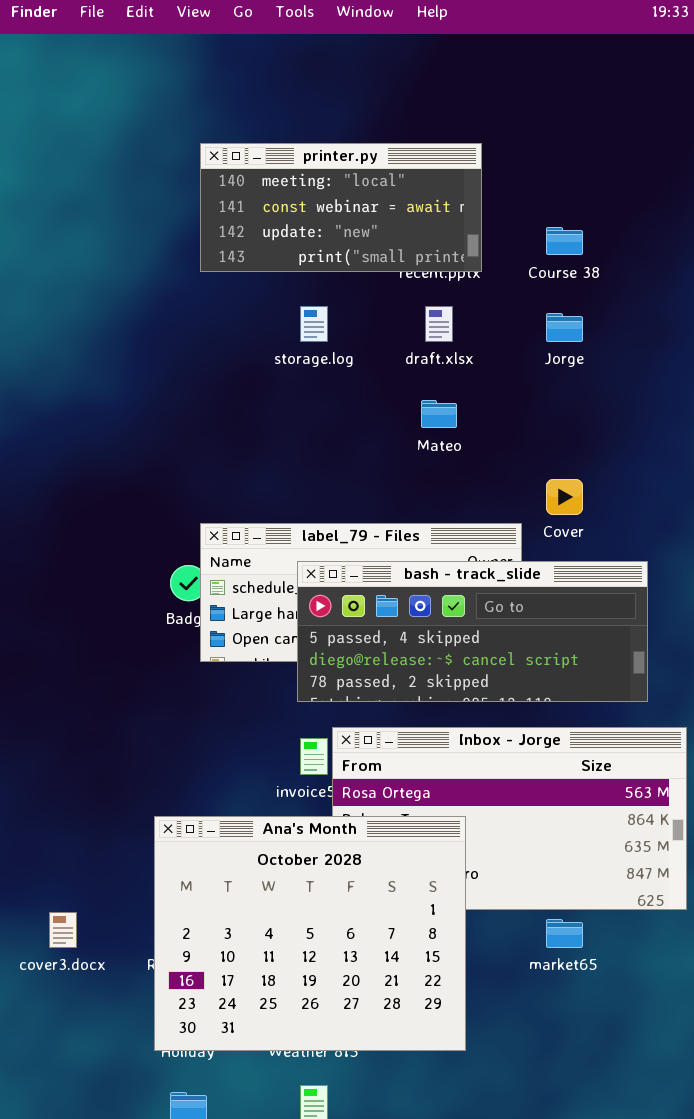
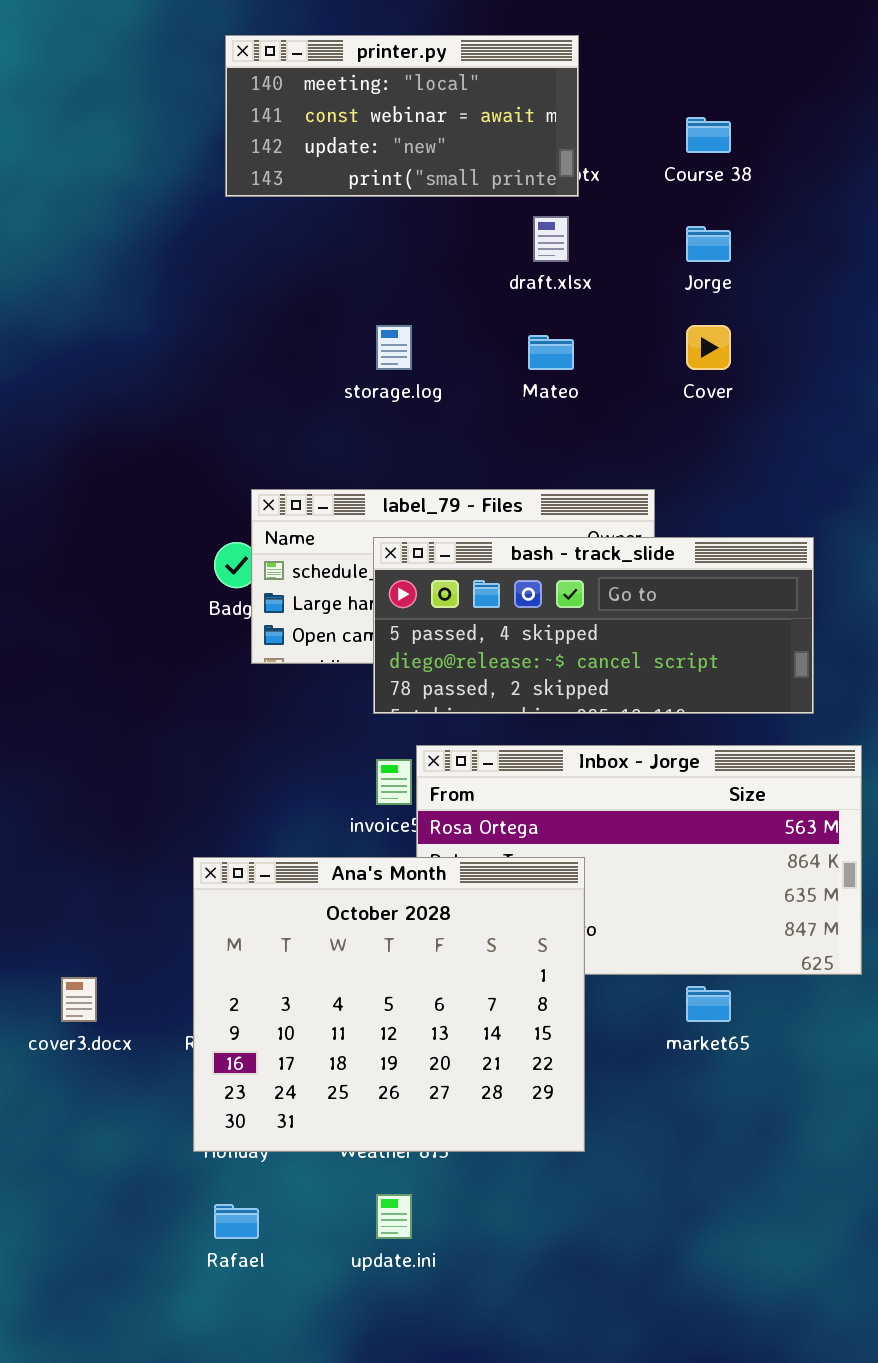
printer.py: [200,143,482,272] -> [225,35,579,197], moved
storage.log: [300,306,328,342] -> [376,325,412,370], moved
Cover: [546,479,583,515] -> [686,325,731,370], moved

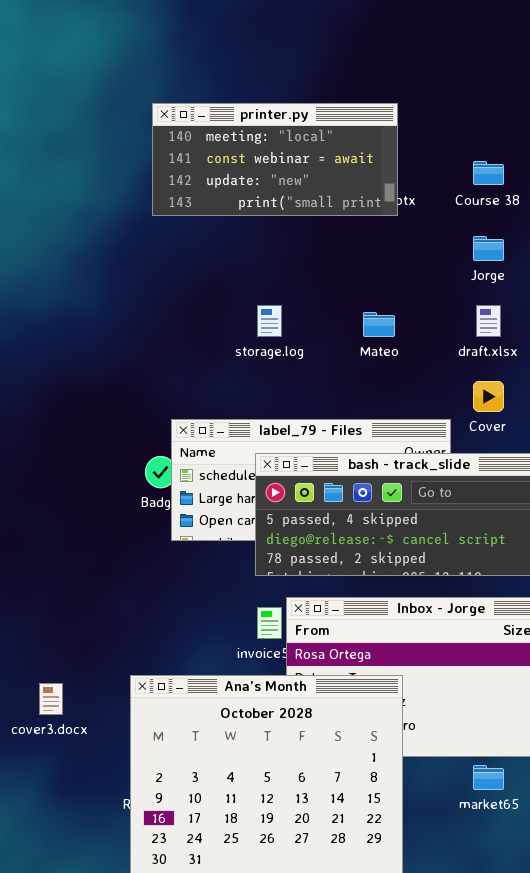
draft.xlsx: [533,216,569,262] -> [476,305,501,337], moved
Cover: [686,325,731,370] -> [473,381,504,412], moved
cover3.docx: [61,977,97,1022] -> [39,683,63,715], moved

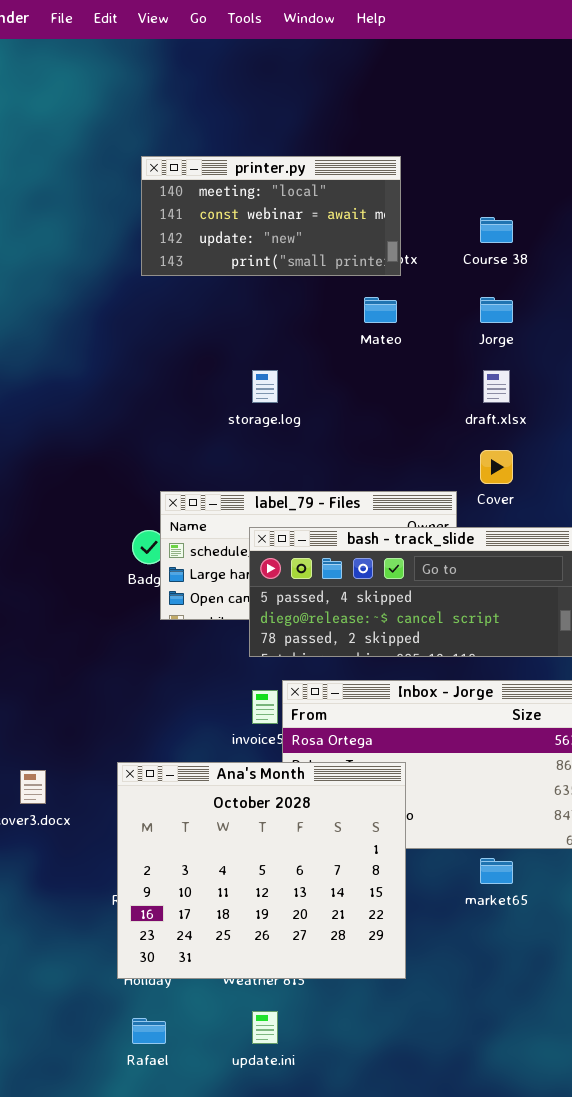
Mateo: [363,312,395,337] -> [364,297,397,323], moved

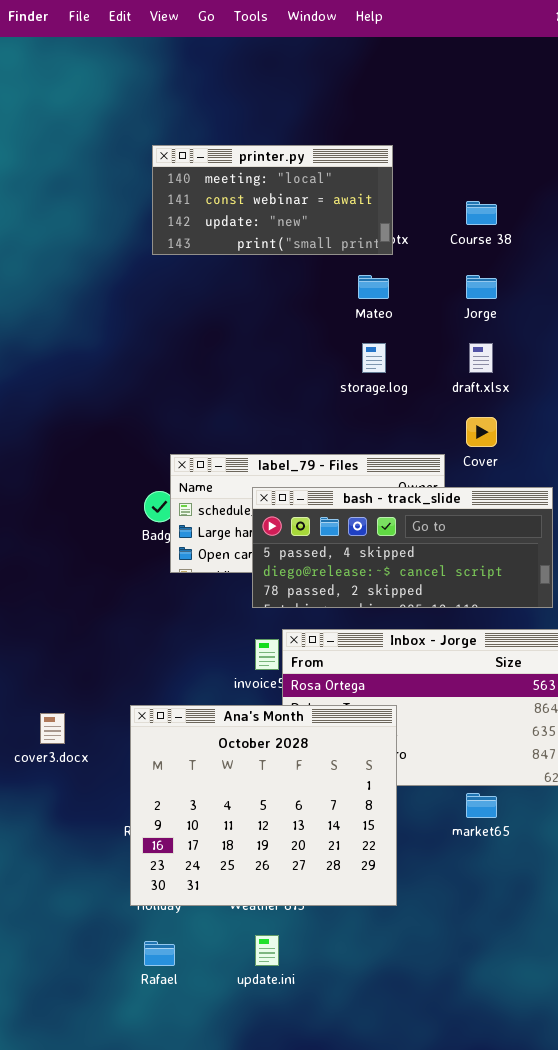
storage.log: [252,370,278,403] -> [362,343,386,373], moved

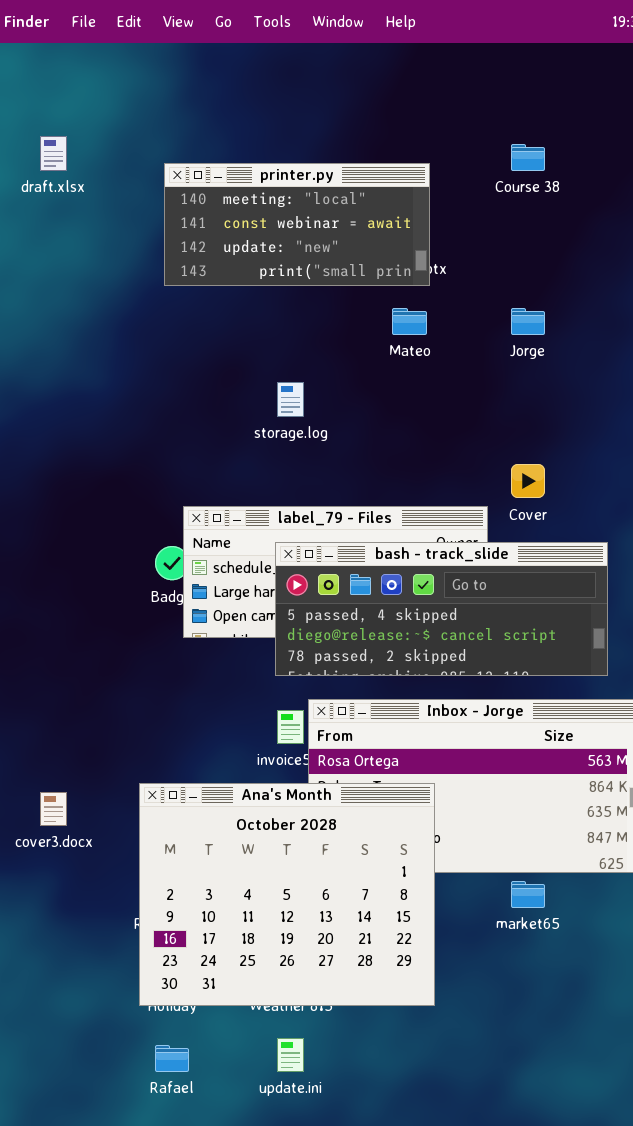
Course 38: [466,201,497,225] -> [511,144,545,171], moved
storage.log: [362,343,386,373] -> [277,382,304,417], moved
draft.xlsx: [469,343,493,373] -> [40,136,67,171], moved

